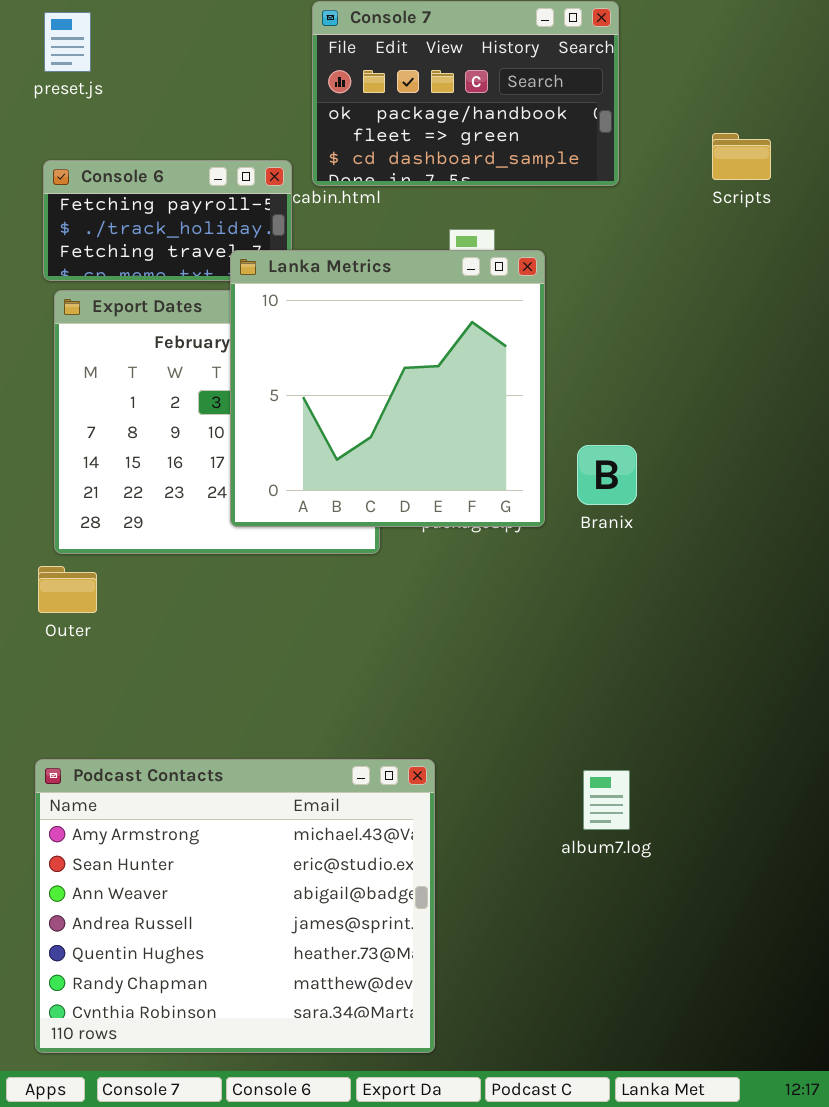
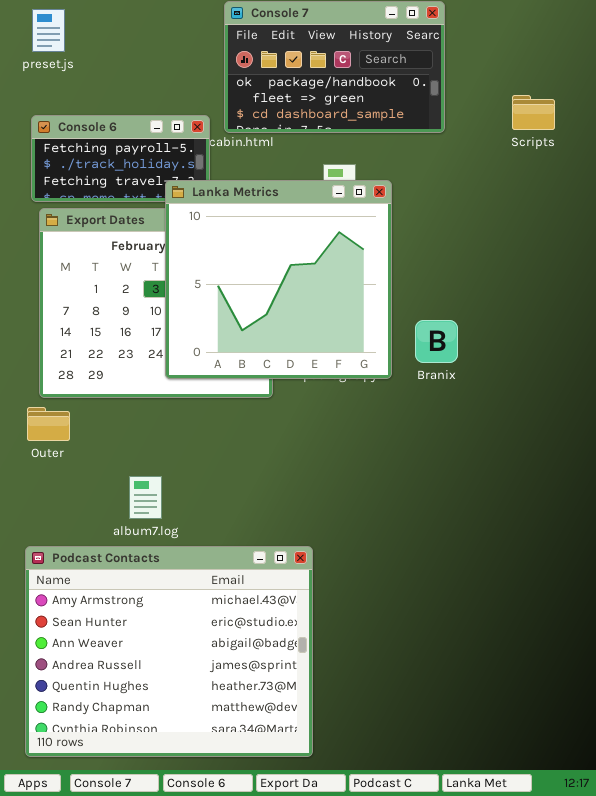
album7.log: [583,770,630,830] -> [129,476,162,519], moved

